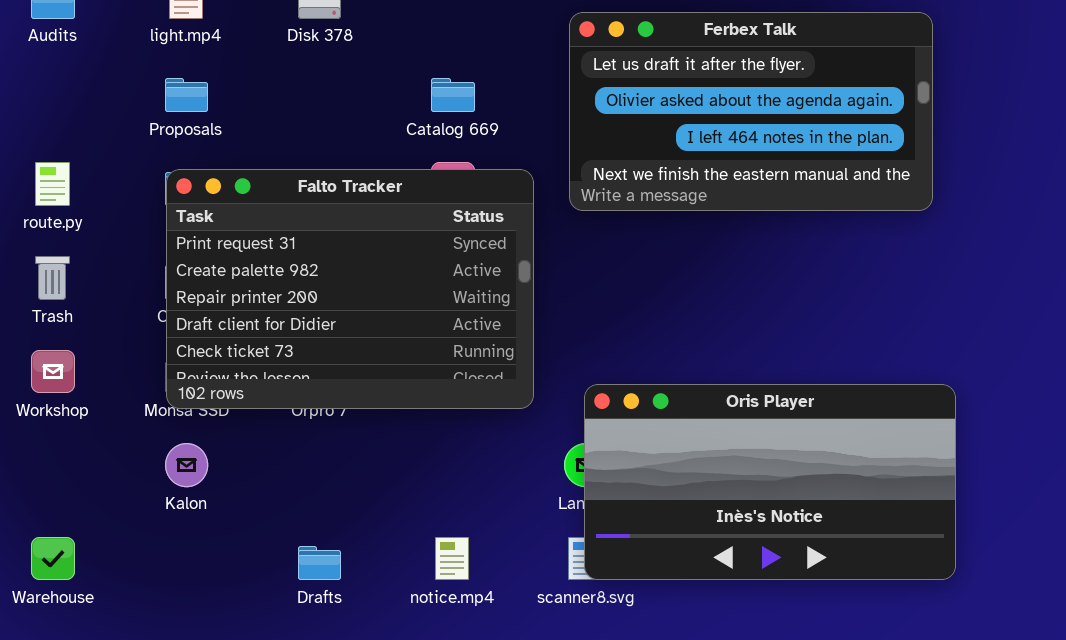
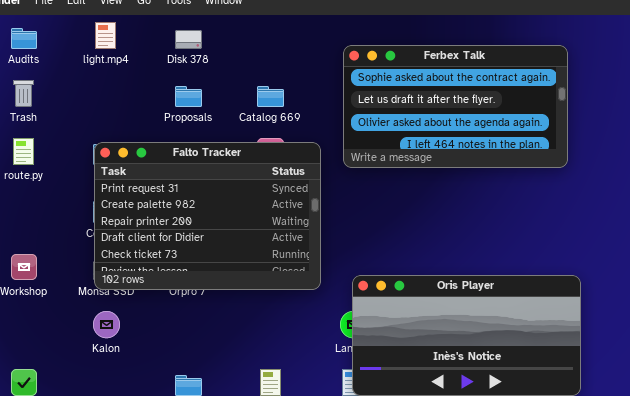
Ferbex Talk: [569,12,933,211] -> [343,45,568,168], scrolled up 1 row
Proposals: [165,78,208,112] -> [175,86,202,107], moved
Trash: [35,256,70,300] -> [13,80,34,107], moved

